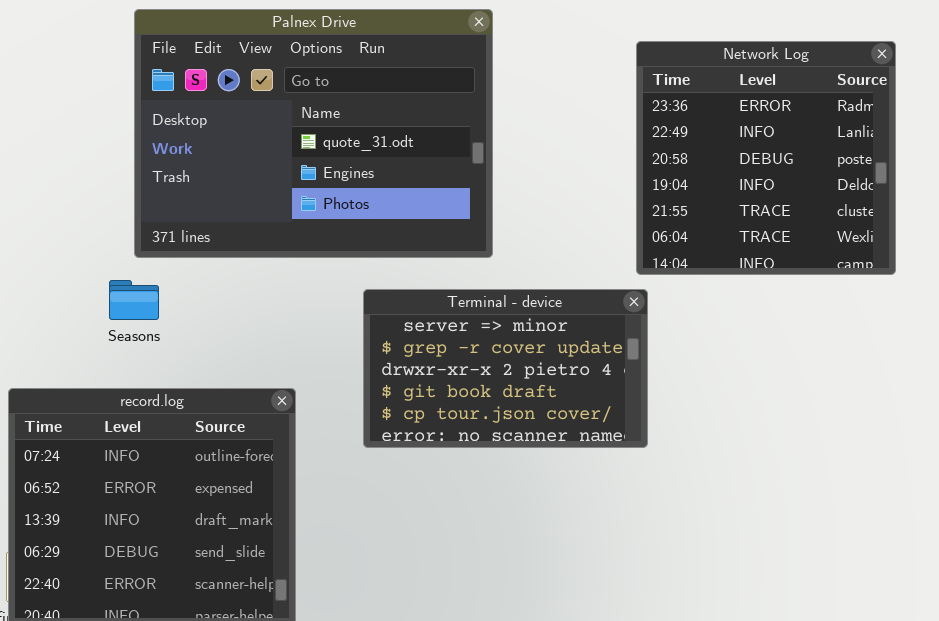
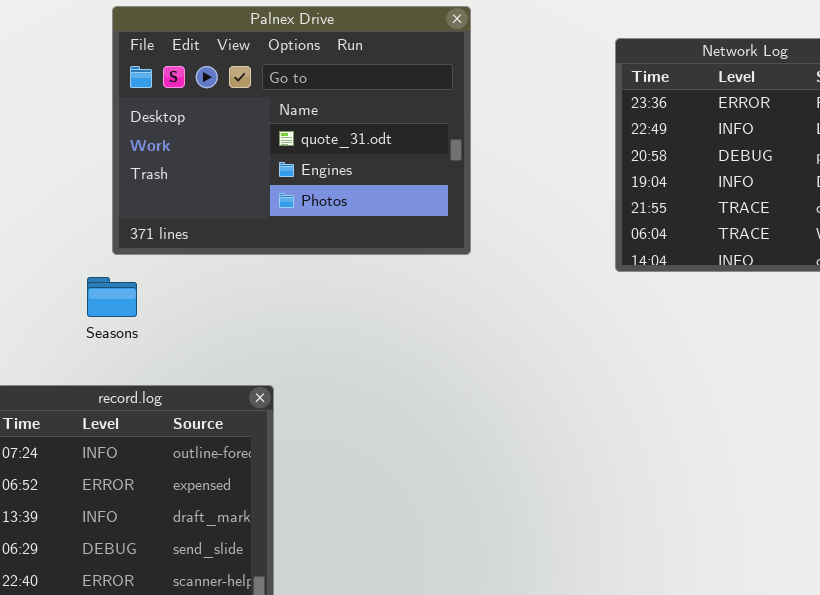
Terminal - device: [363,289,648,448] -> none, closed

